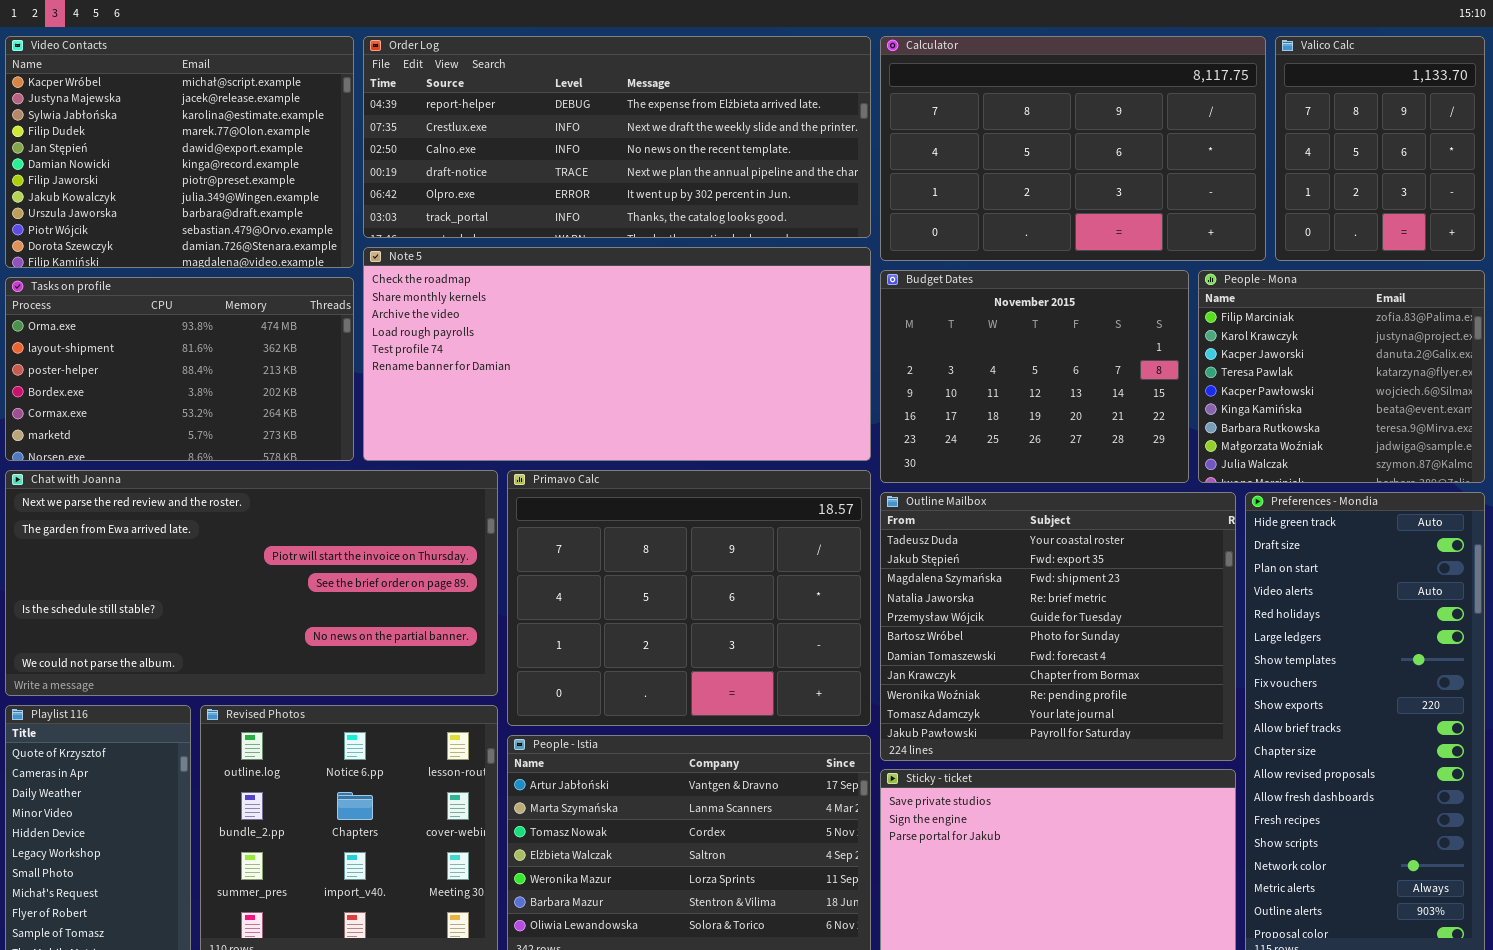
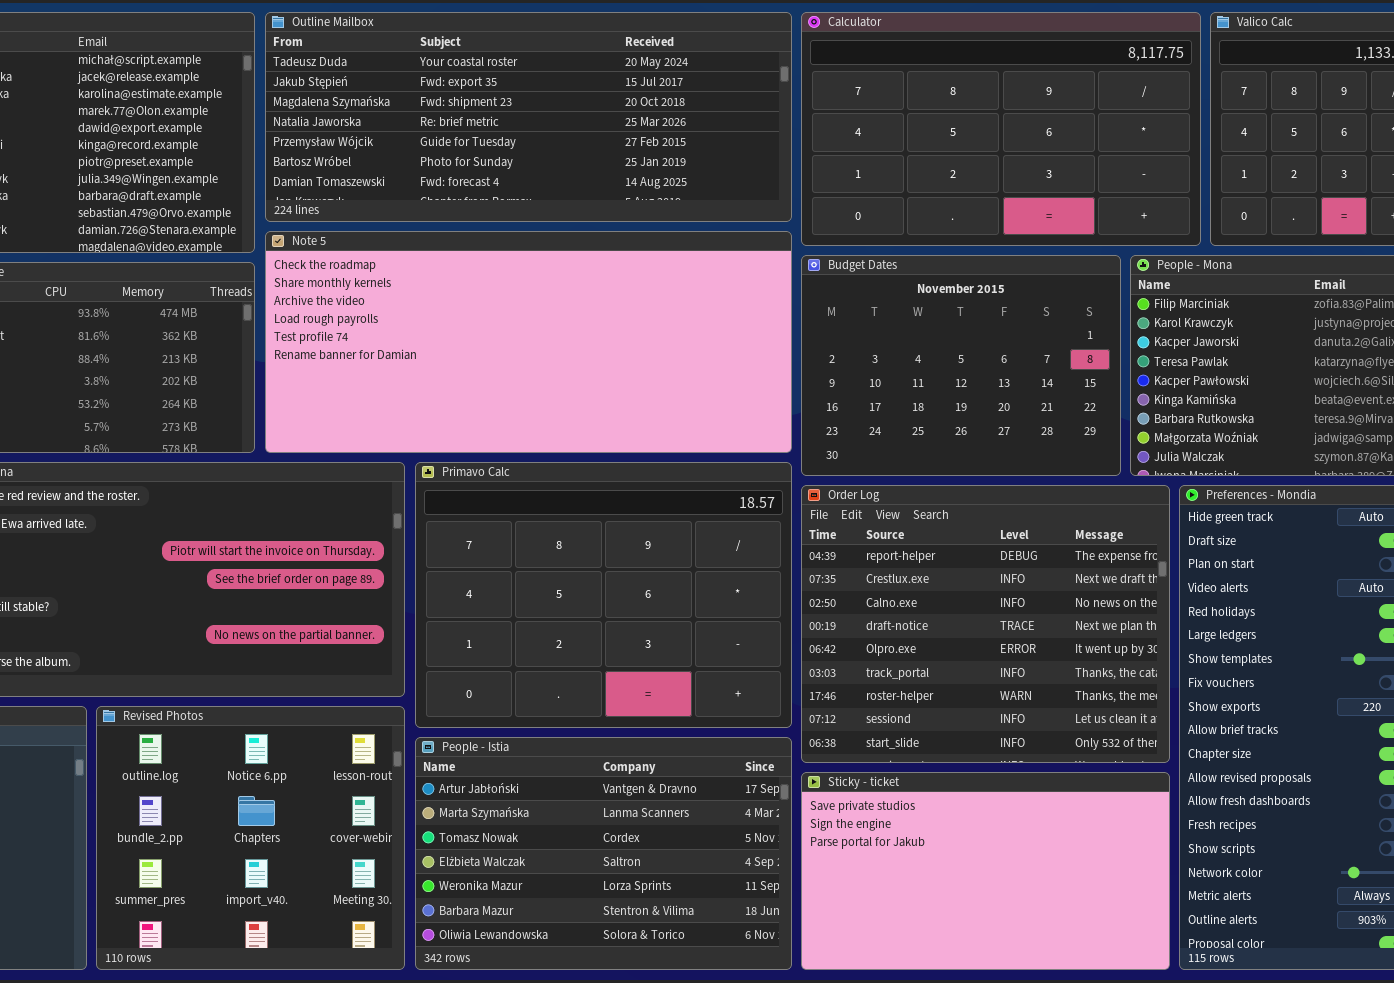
Order Log: [363,36,871,238] -> [801,485,1170,763], moved, resized
Outline Mailbox: [880,492,1236,761] -> [265,12,792,222], moved, resized

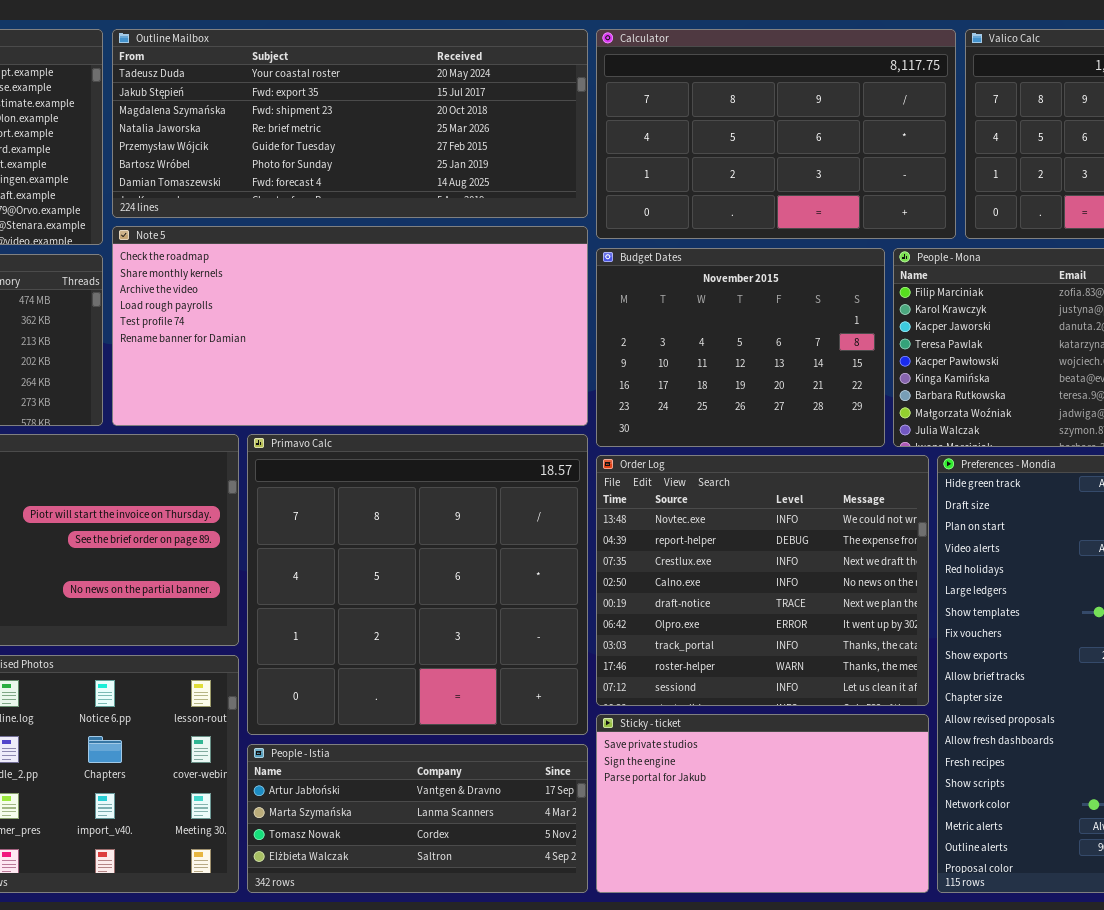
Primavo Calc: [415,462,792,728] -> [247,434,588,735], resized
Order Log: [801,485,1170,763] -> [596,455,929,706], scrolled up 1 row
People - Istia: [415,737,792,970] -> [247,744,588,893], resized

